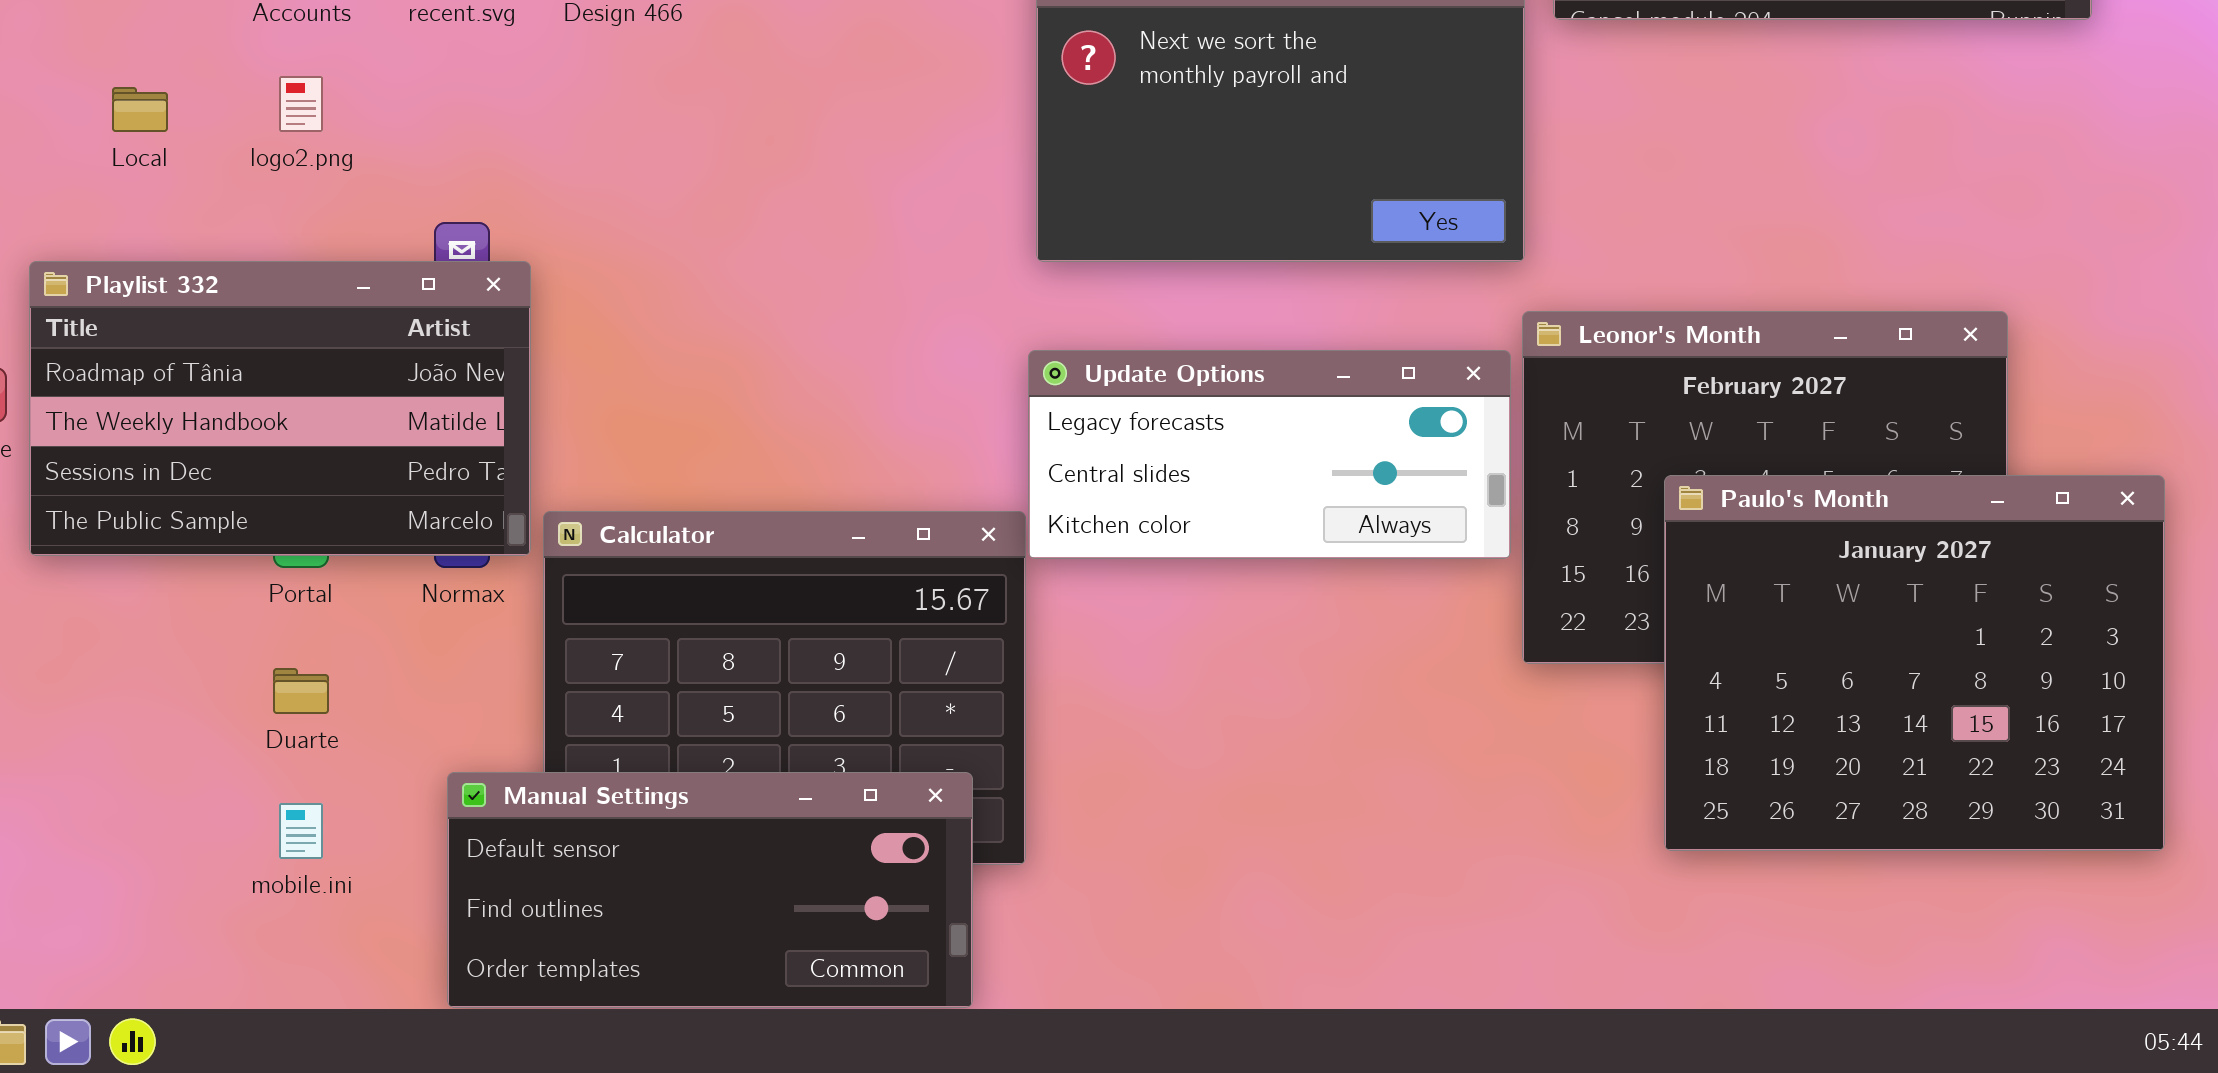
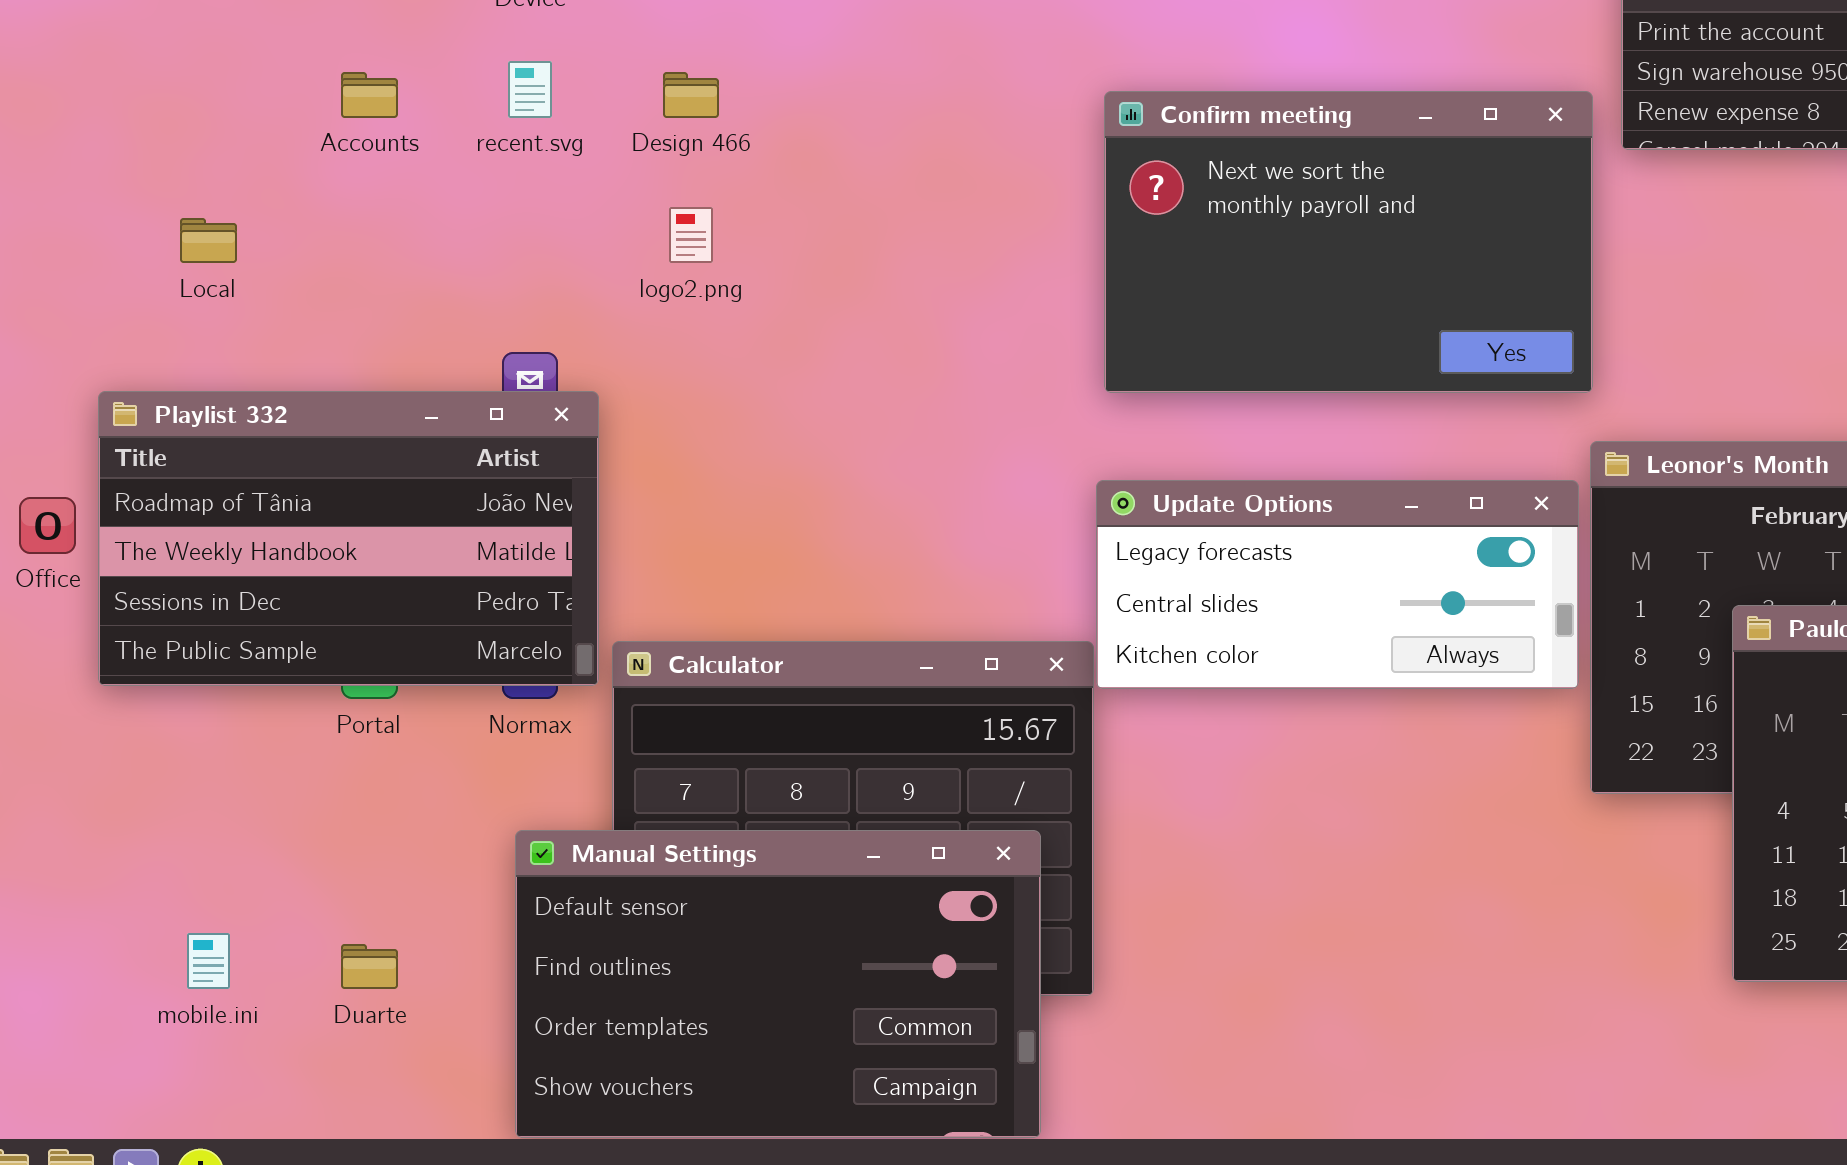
logo2.png: [279,76,323,132] -> [669,207,713,263], moved
Duarte: [273,668,329,714] -> [341,944,398,989], moved
Manual Settings: [447,772,973,1008] -> [515,830,1041,1138], resized
mobile.ini: [279,803,323,859] -> [187,933,230,989], moved

